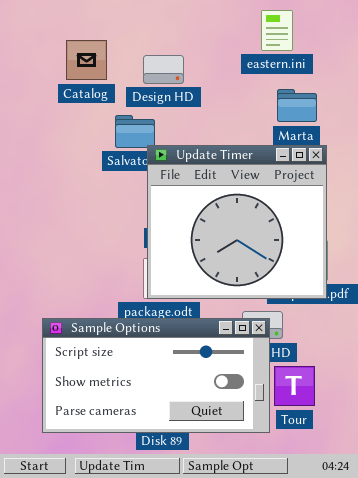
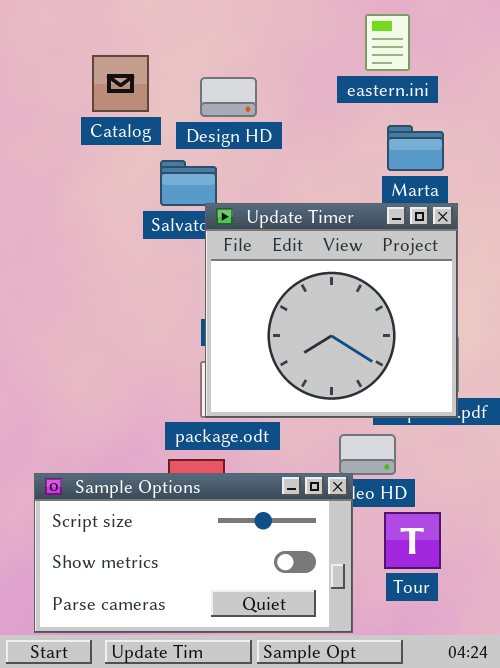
Sample Options: [42,318,270,433] -> [34,473,353,633], moved

